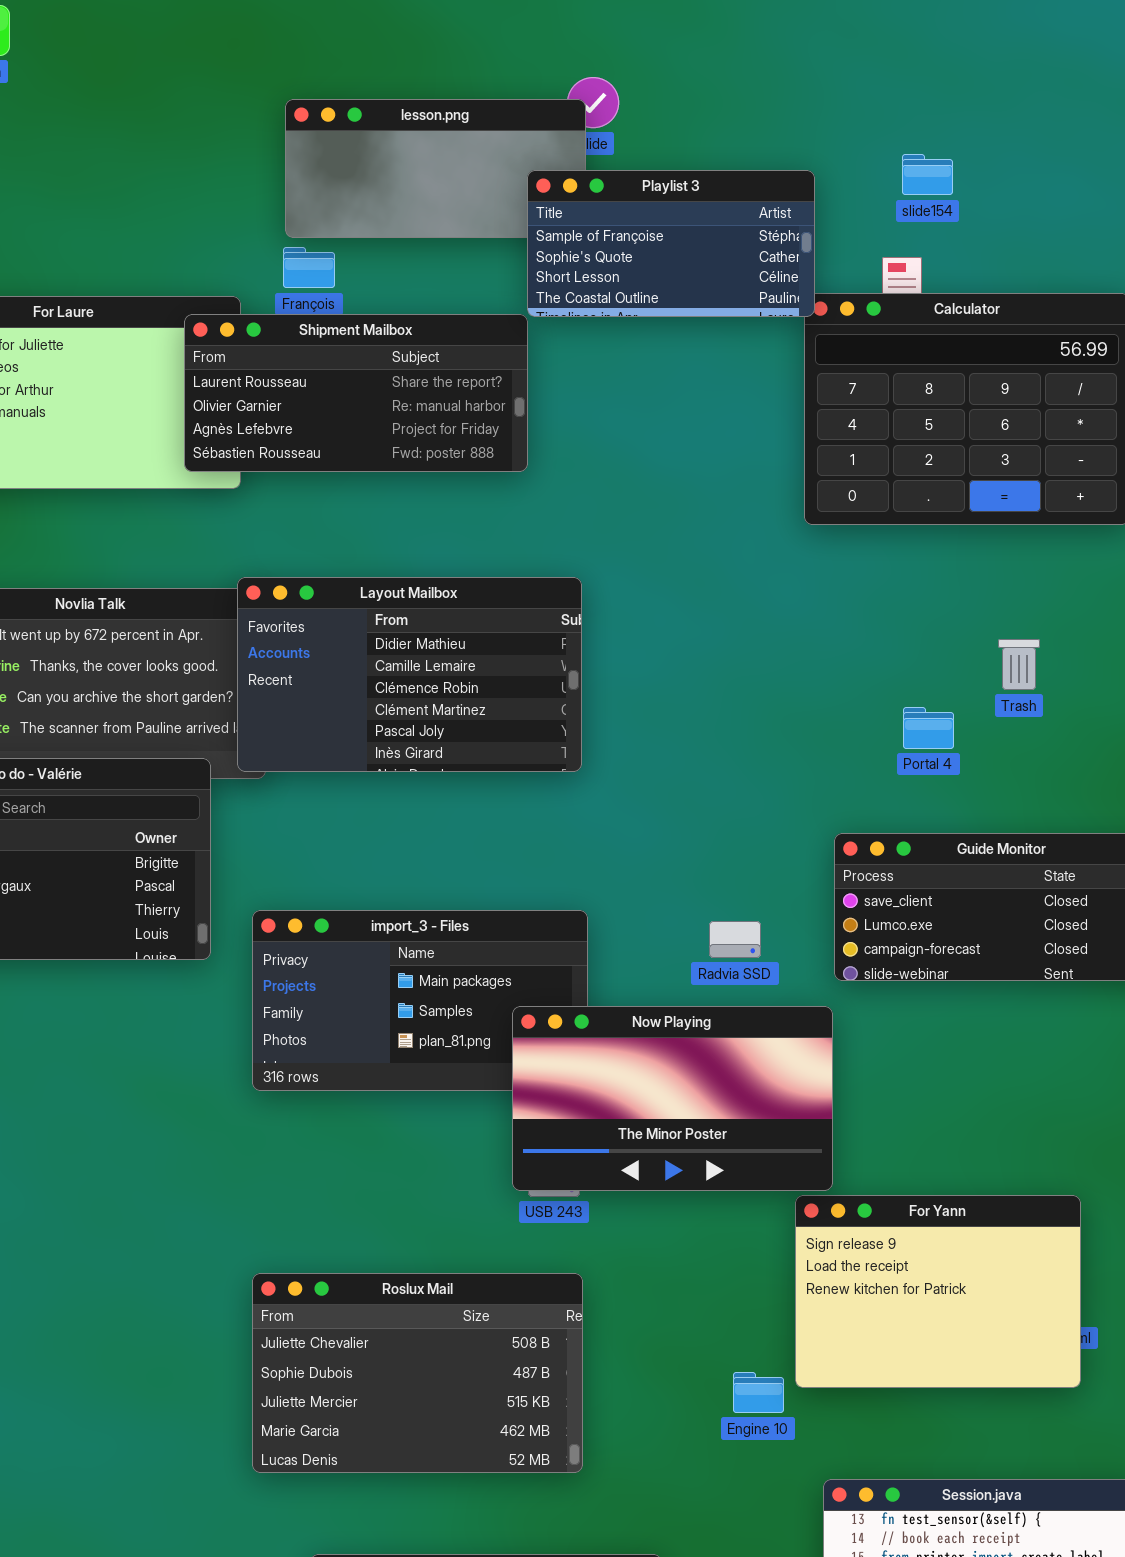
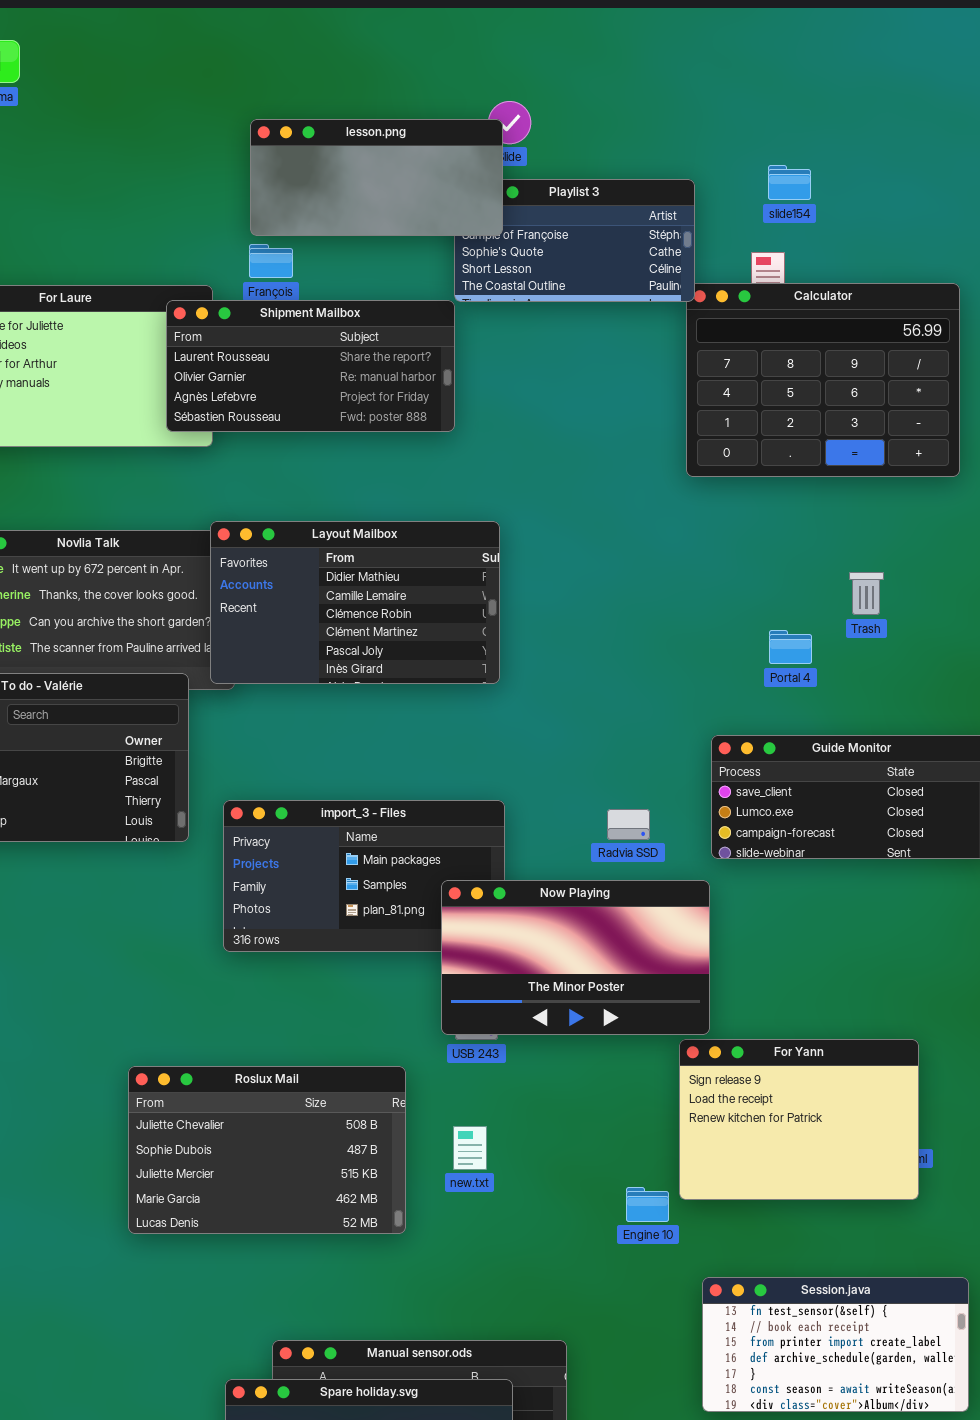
lesson.png: [285,99,586,238] -> [250,119,503,236], raised
Roslux Mail: [252,1273,583,1473] -> [128,1066,406,1234], moved

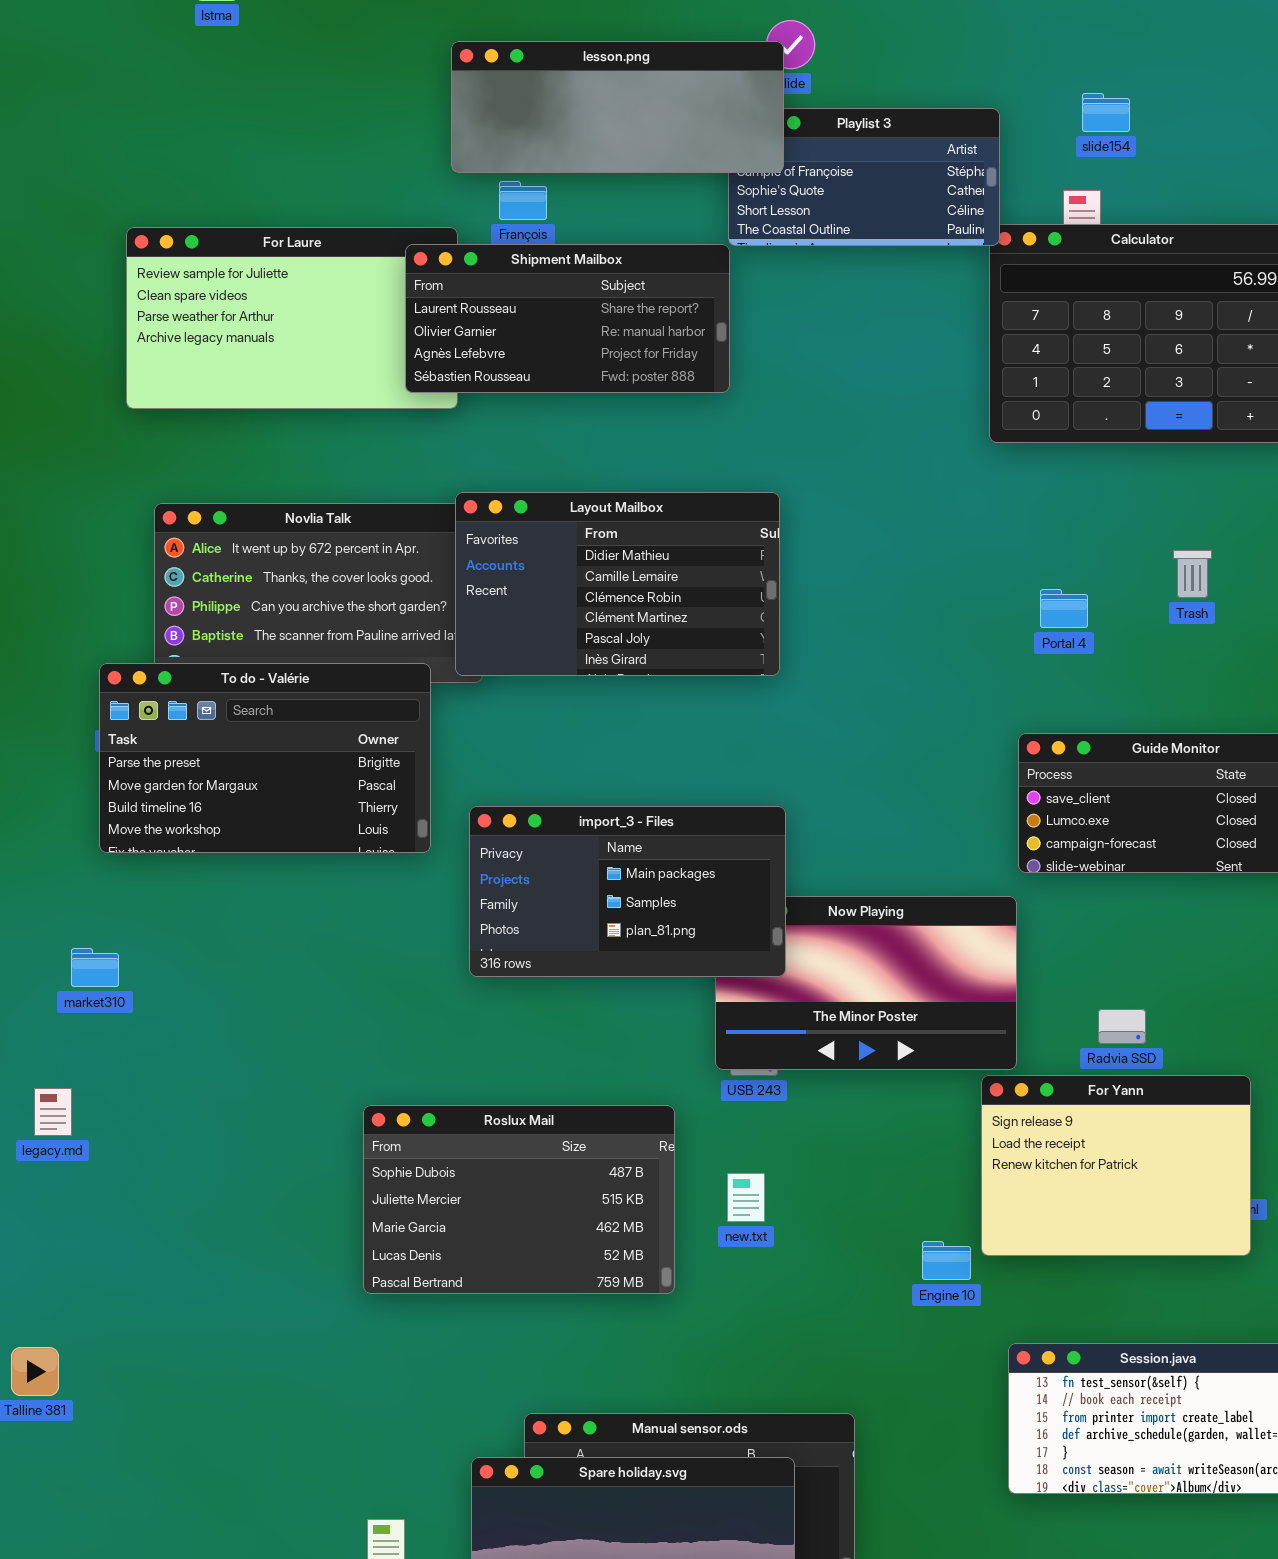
lesson.png: [250,119,503,236] -> [451,41,784,173], resized
Portal 4: [769,630,812,664] -> [1040,589,1088,628], moved
import_3 - Files: [223,800,505,952] -> [469,806,786,977], raised
Radvia SSD: [607,809,650,840] -> [1098,1009,1146,1044], moved
Roslux Mail: [128,1066,406,1234] -> [363,1105,675,1294], scrolled down 1 row

